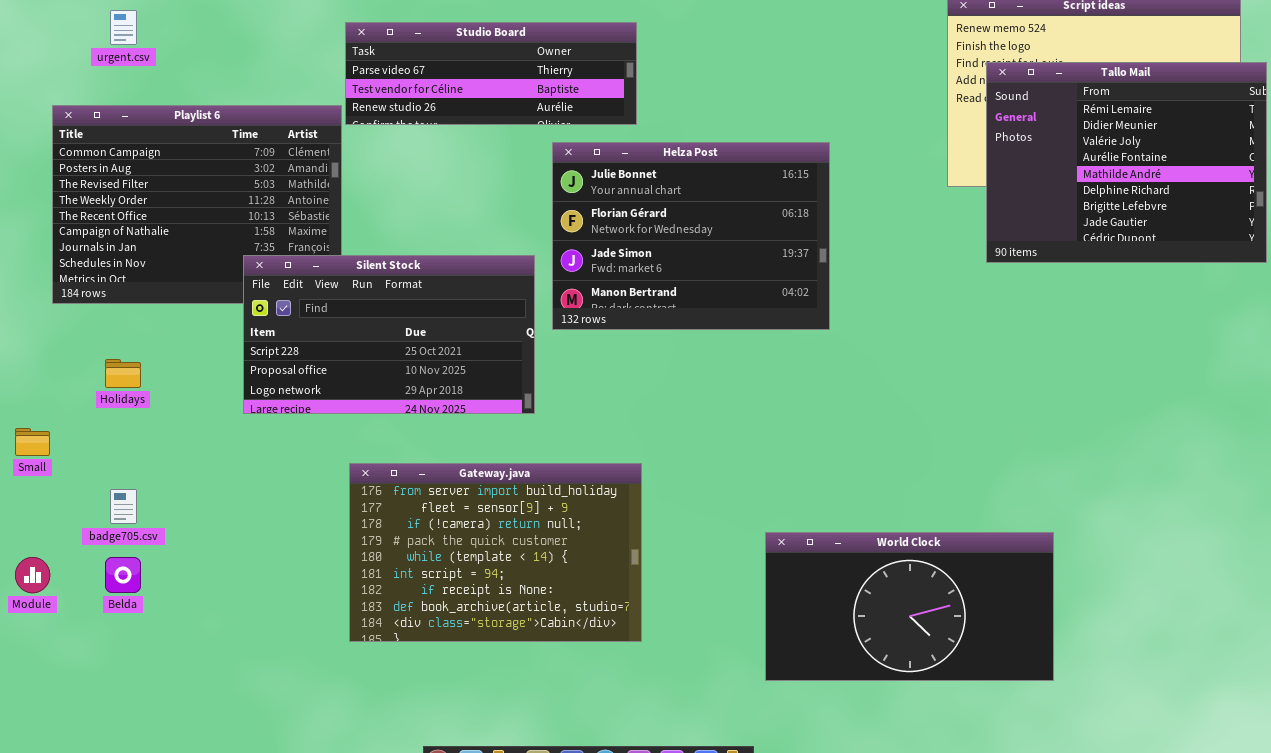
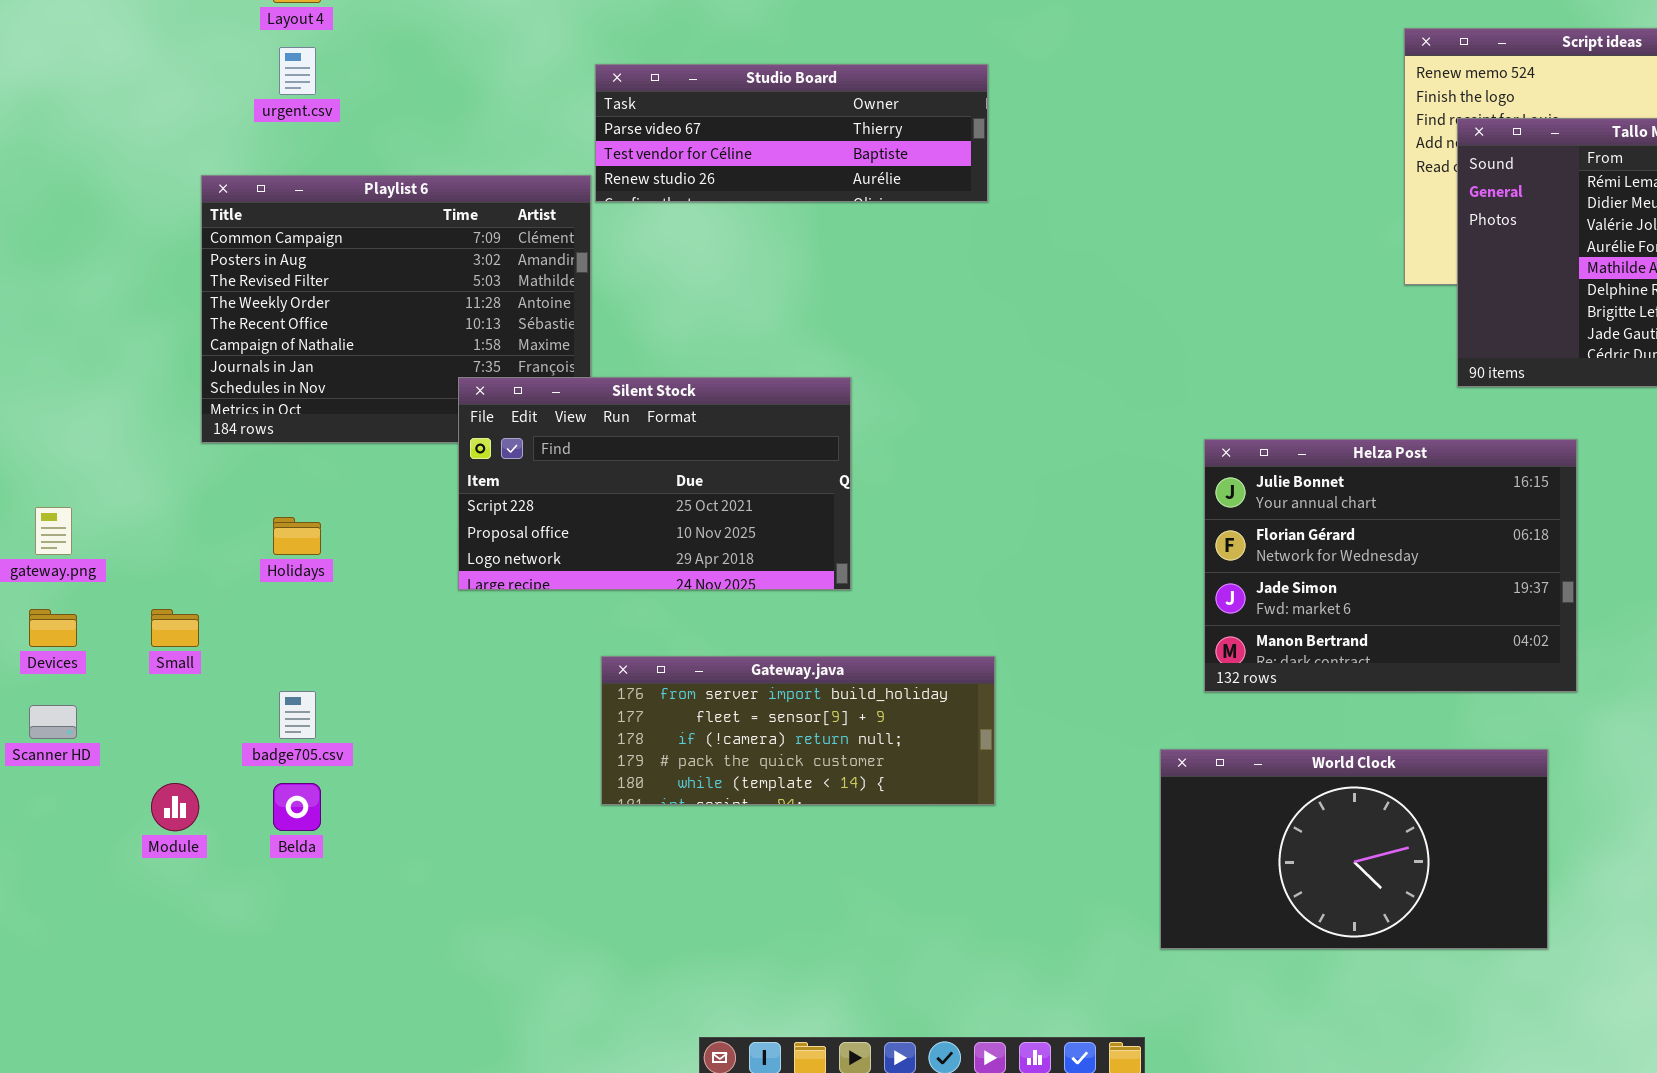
Helza Post: [552,142,830,330] -> [1204,439,1577,692], moved
Gateway.java: [349,463,642,642] -> [601,656,995,805], resized

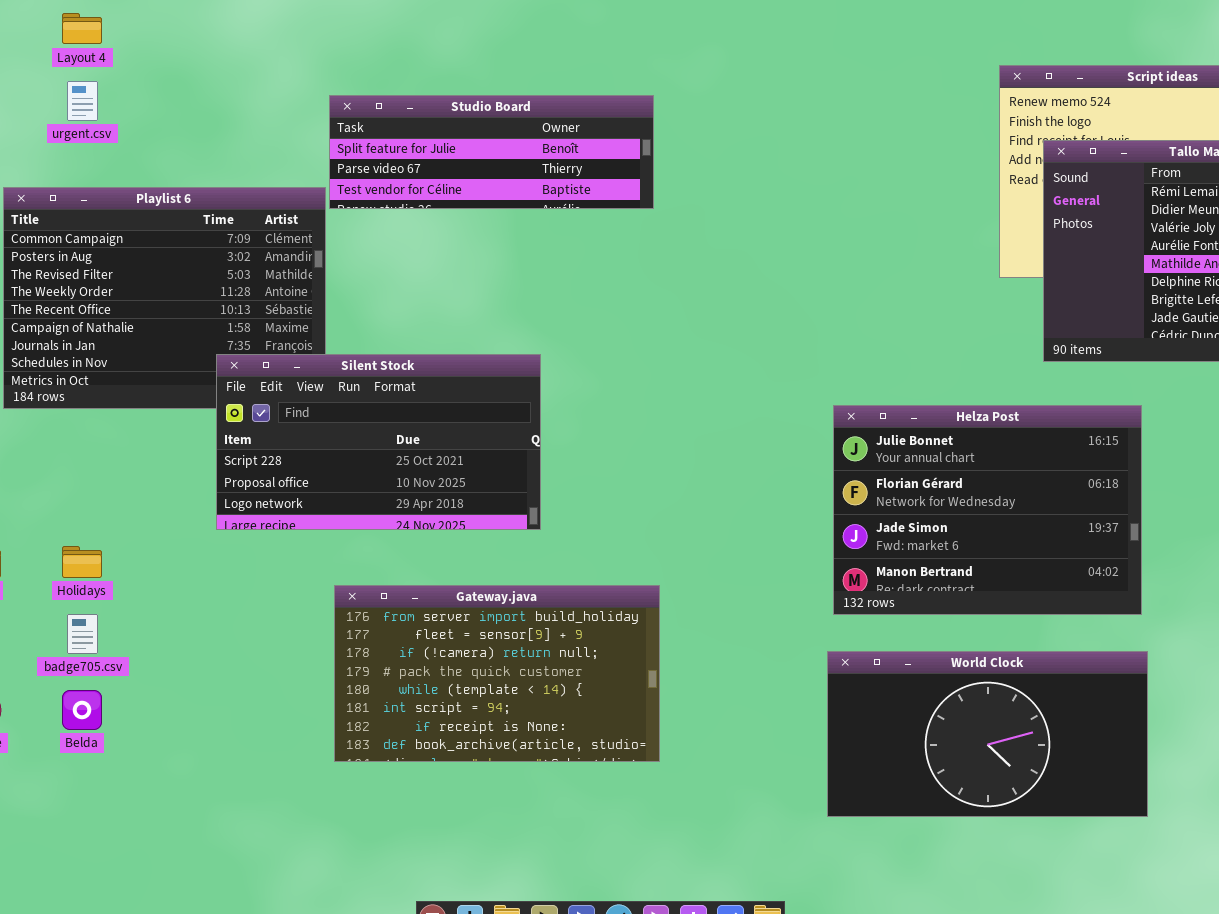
Studio Board: [595,64,988,202] -> [329,95,654,209], scrolled up 1 row
Holidays: [273,517,321,555] -> [62,546,102,578], moved
Gateway.java: [601,656,995,805] -> [334,585,660,762], resized
World Clock: [1160,749,1548,949] -> [827,651,1148,817], moved

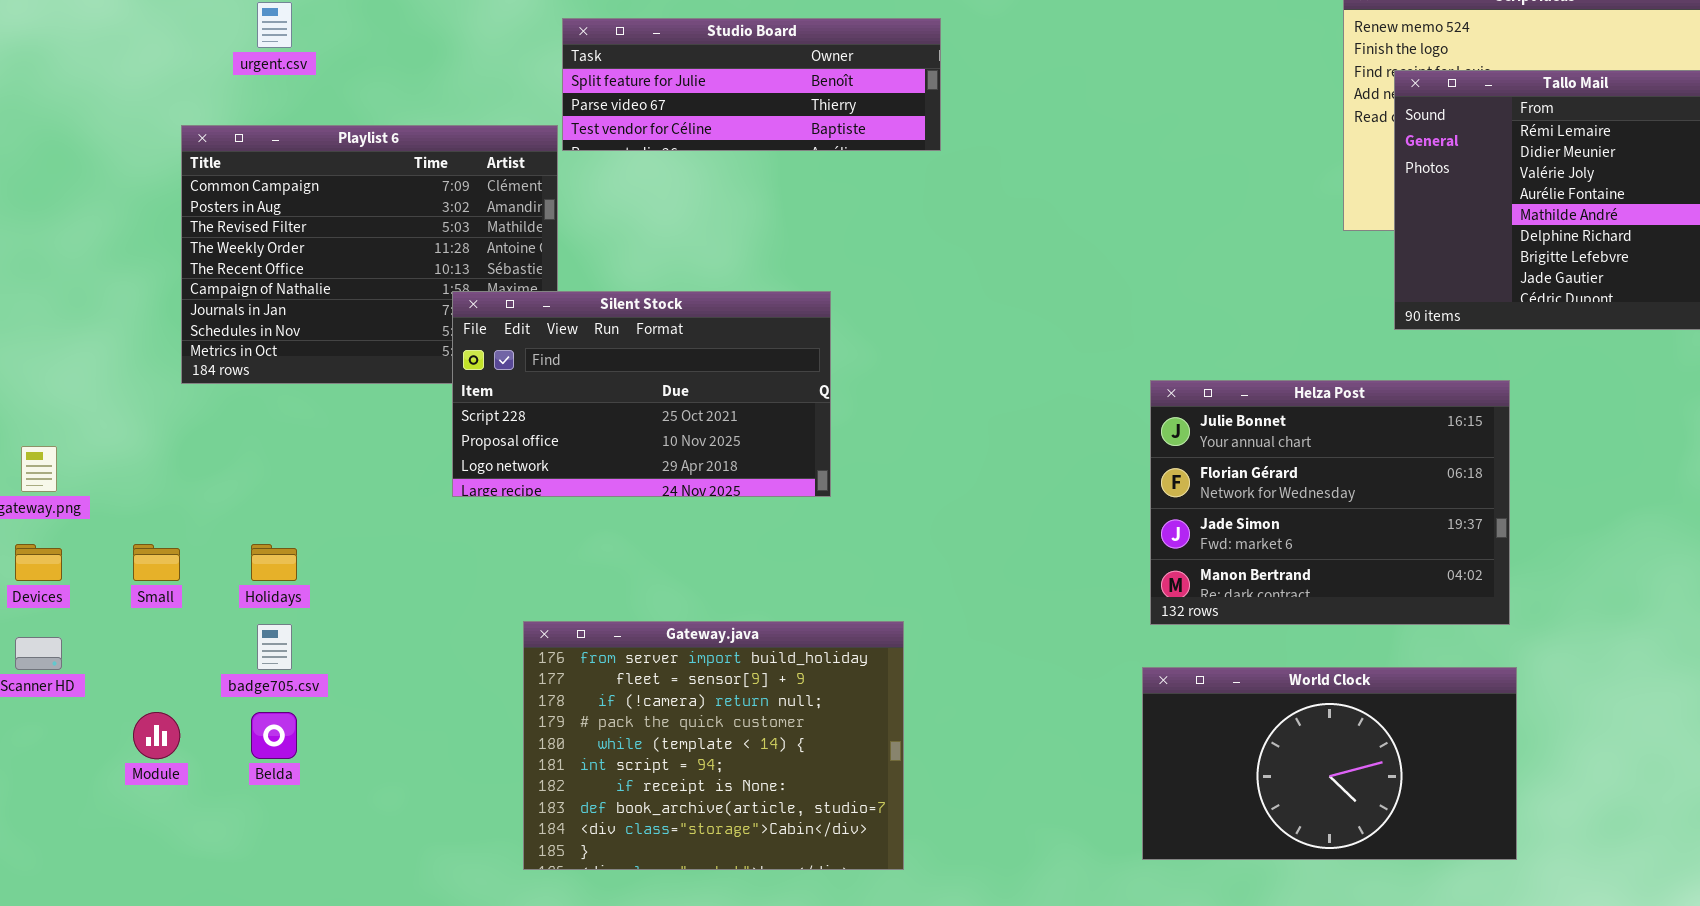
Silent Stock: [216,354,541,530] -> [452,291,831,497], moved
Gateway.java: [334,585,660,762] -> [523,621,904,870], moved, resized

